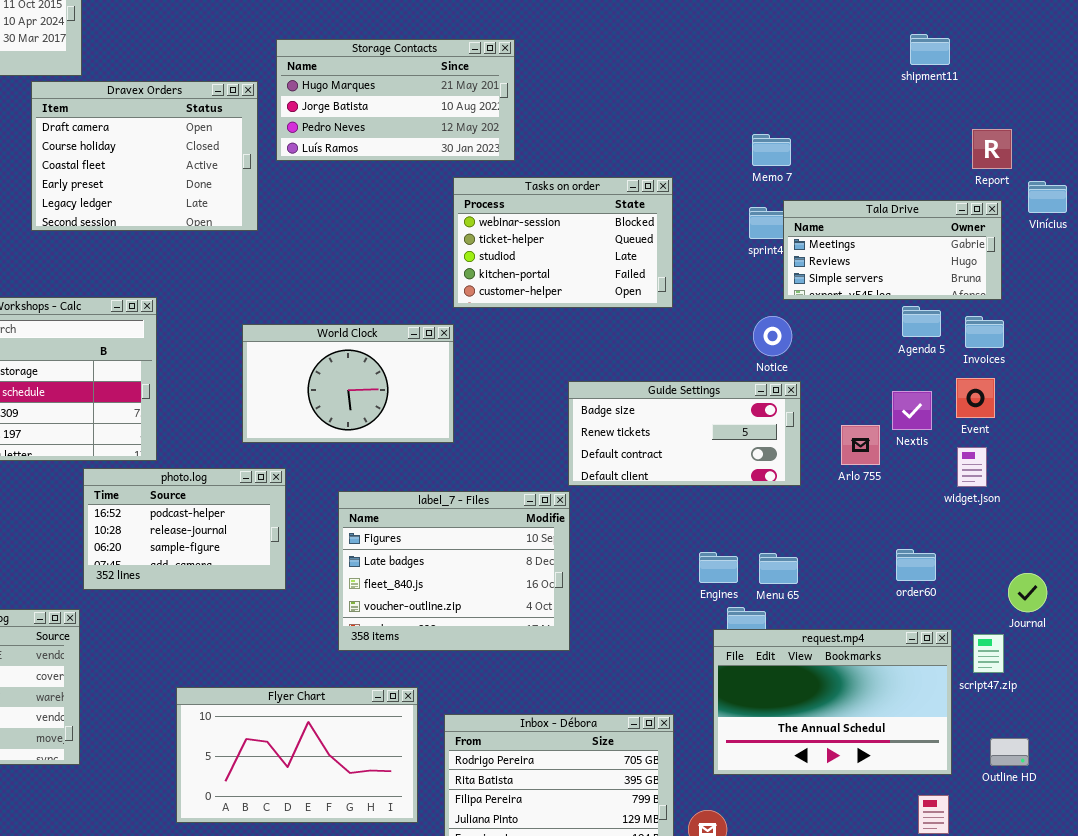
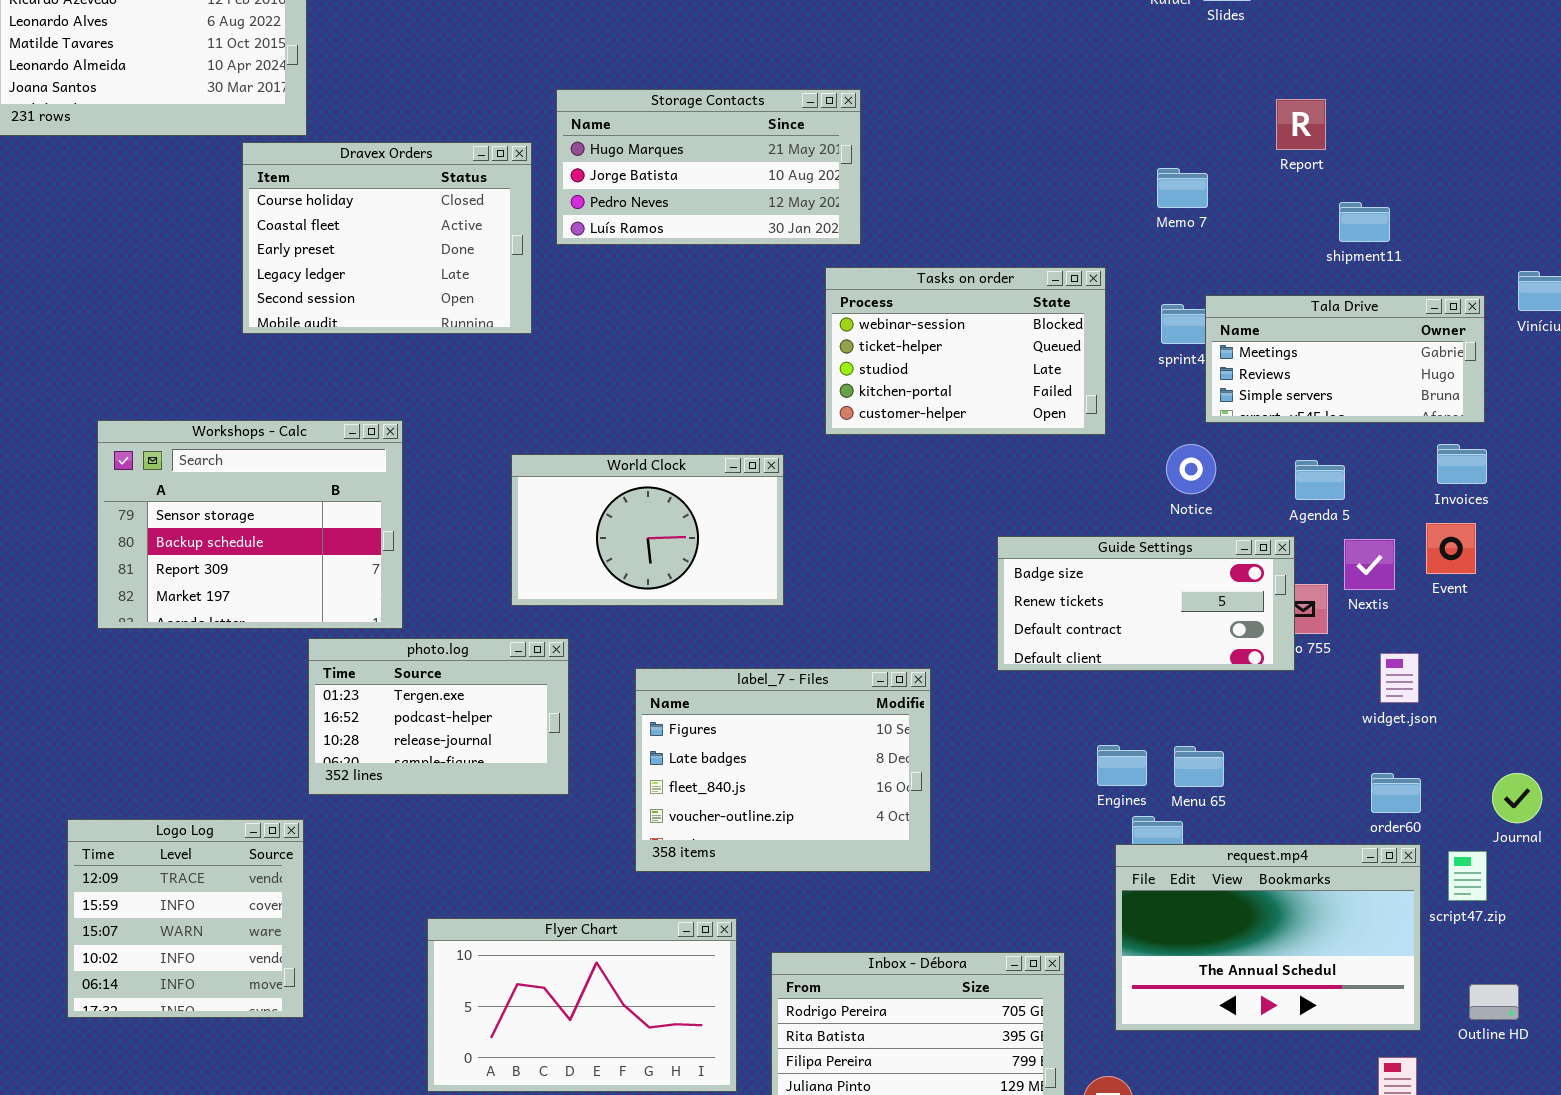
shipment11: [910,34,950,65] -> [1339,202,1390,242], moved
Dravex Orders: [31,81,258,231] -> [242,142,532,334], scrolled down 1 row
Report: [972,129,1012,169] -> [1276,99,1326,150], moved
Memo 7: [752,134,791,166] -> [1157,168,1208,208], moved
Tasks on order: [453,177,673,308] -> [825,267,1106,435], moved
Agenda 5: [902,306,941,337] -> [1295,460,1345,500], moved
Guide Settings: [568,381,801,486] -> [997,536,1295,671], moved
widget.json: [957,447,987,487] -> [1380,653,1419,703], moved
photo.log: [83,468,286,590] -> [308,638,569,795], scrolled up 1 row
order60: [896,549,936,581] -> [1371,773,1421,813], moved

